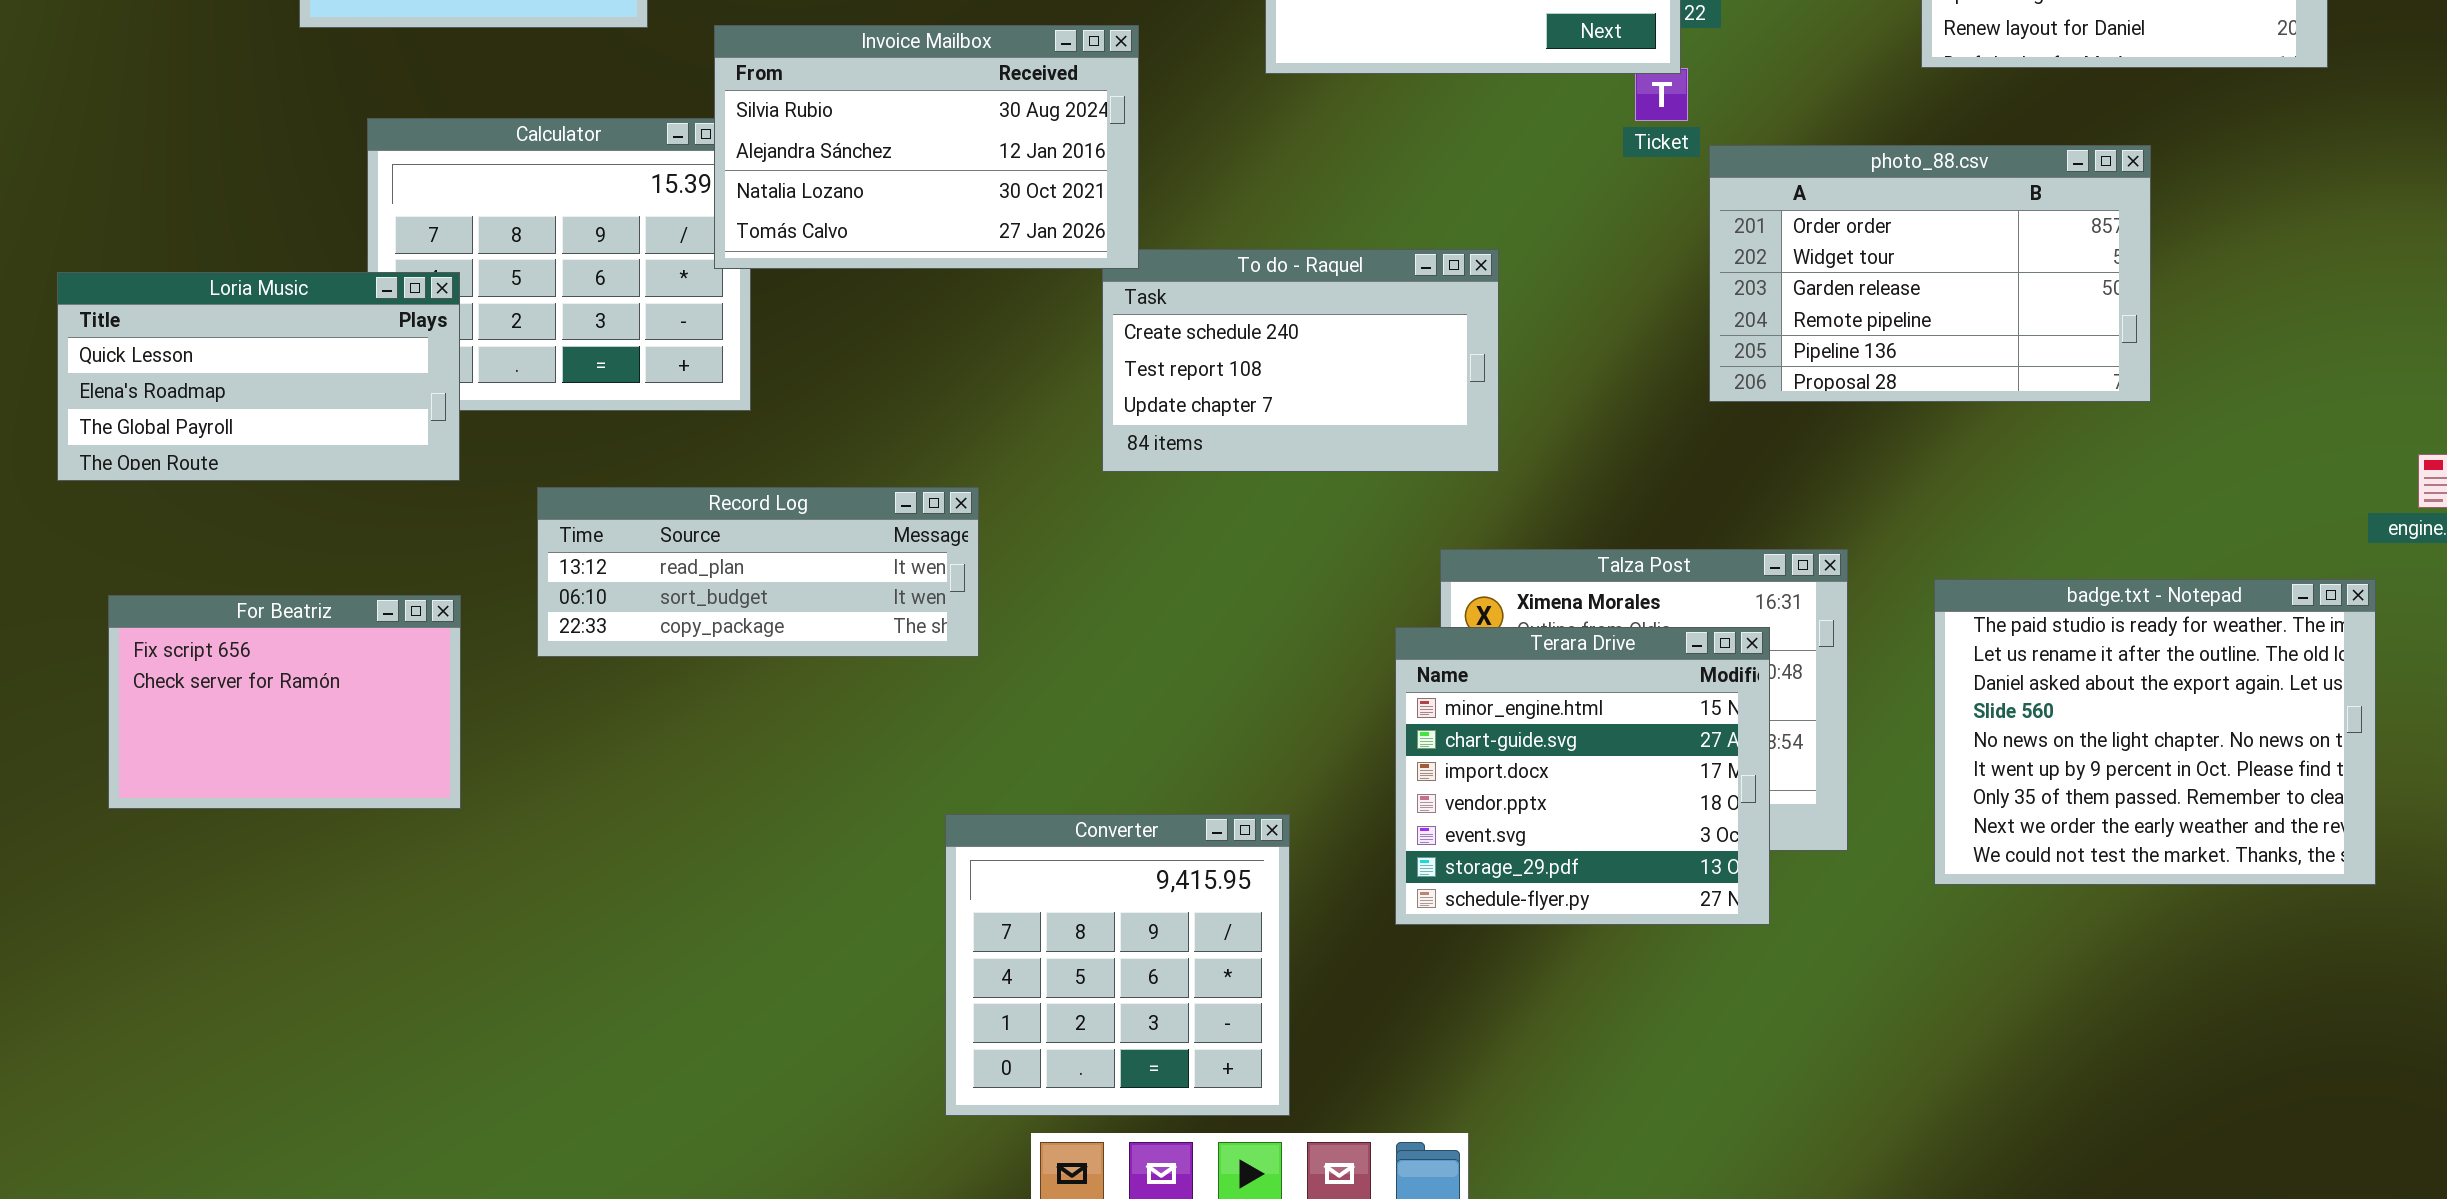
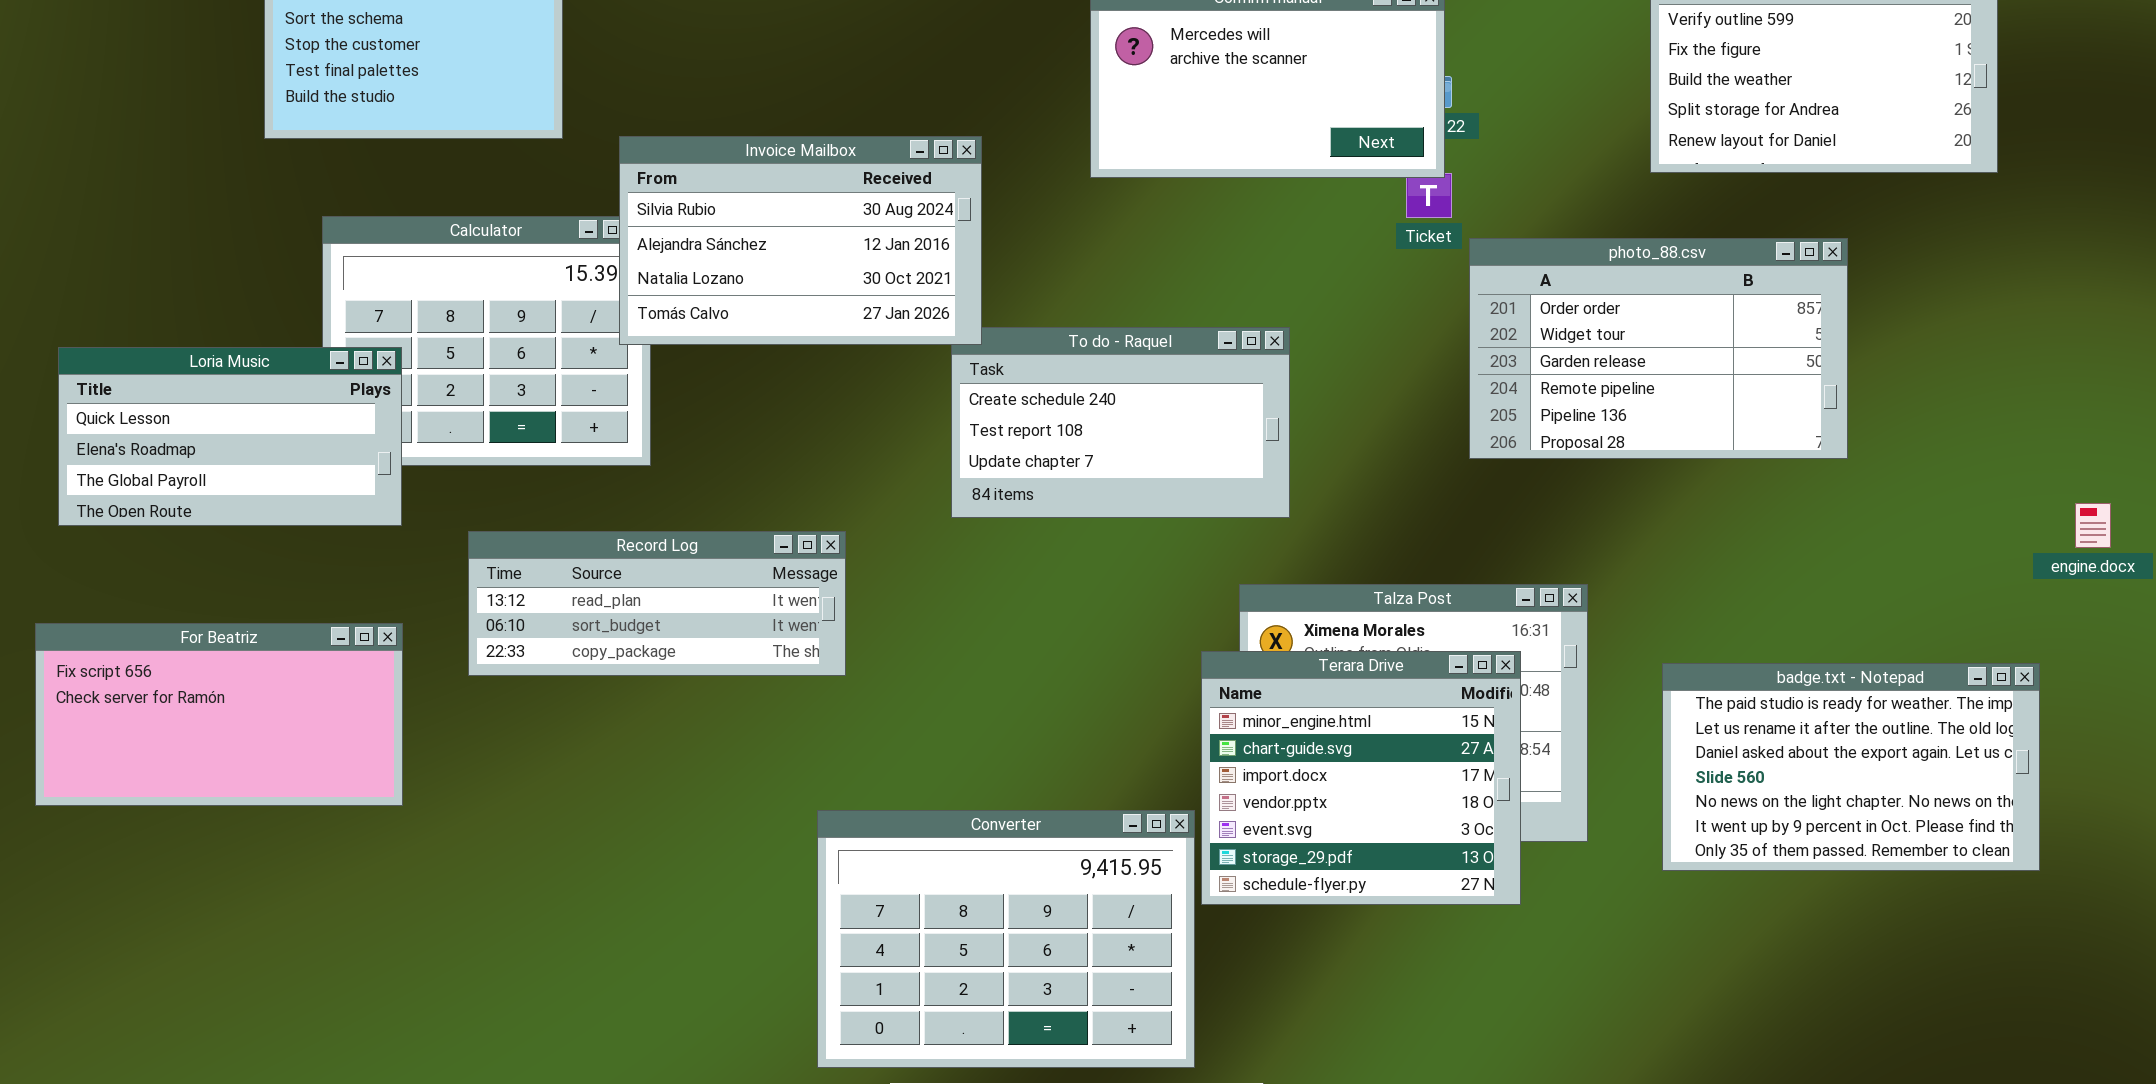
badge.txt - Notepad: [1934,579,2376,885] -> [1662,663,2040,871], resized
For Beatriz: [108,595,461,809] -> [35,623,403,806], resized
Converter: [945,814,1290,1116] -> [817,810,1195,1068], resized

